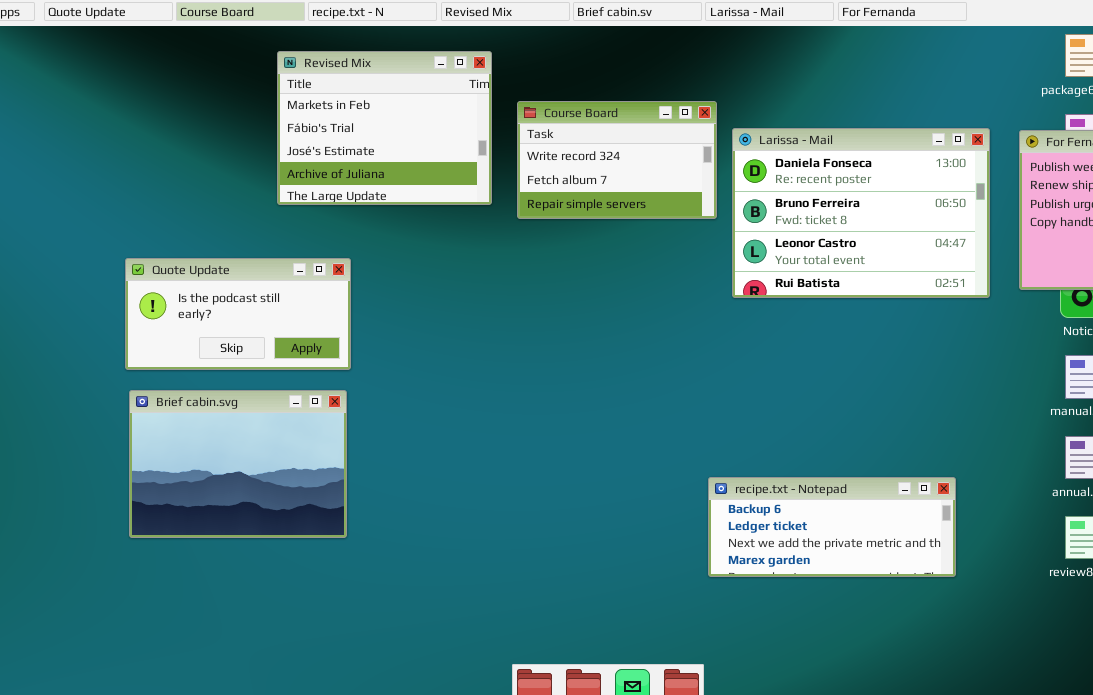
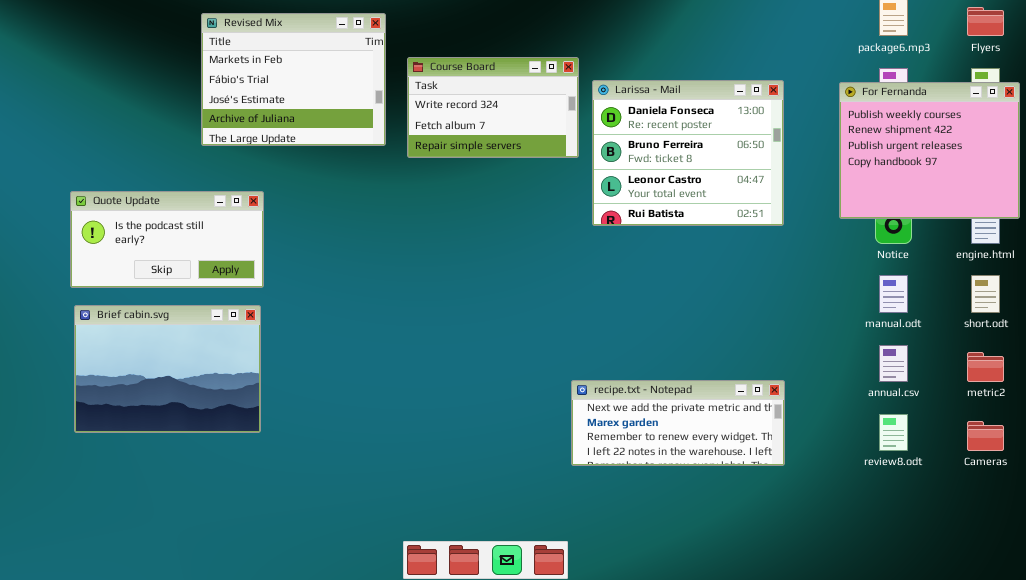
Larissa - Mail: [732,128,990,298] -> [592,80,784,226], resized
recipe.txt - Notepad: [708,477,956,577] -> [571,380,785,466], scrolled down 2 rows

